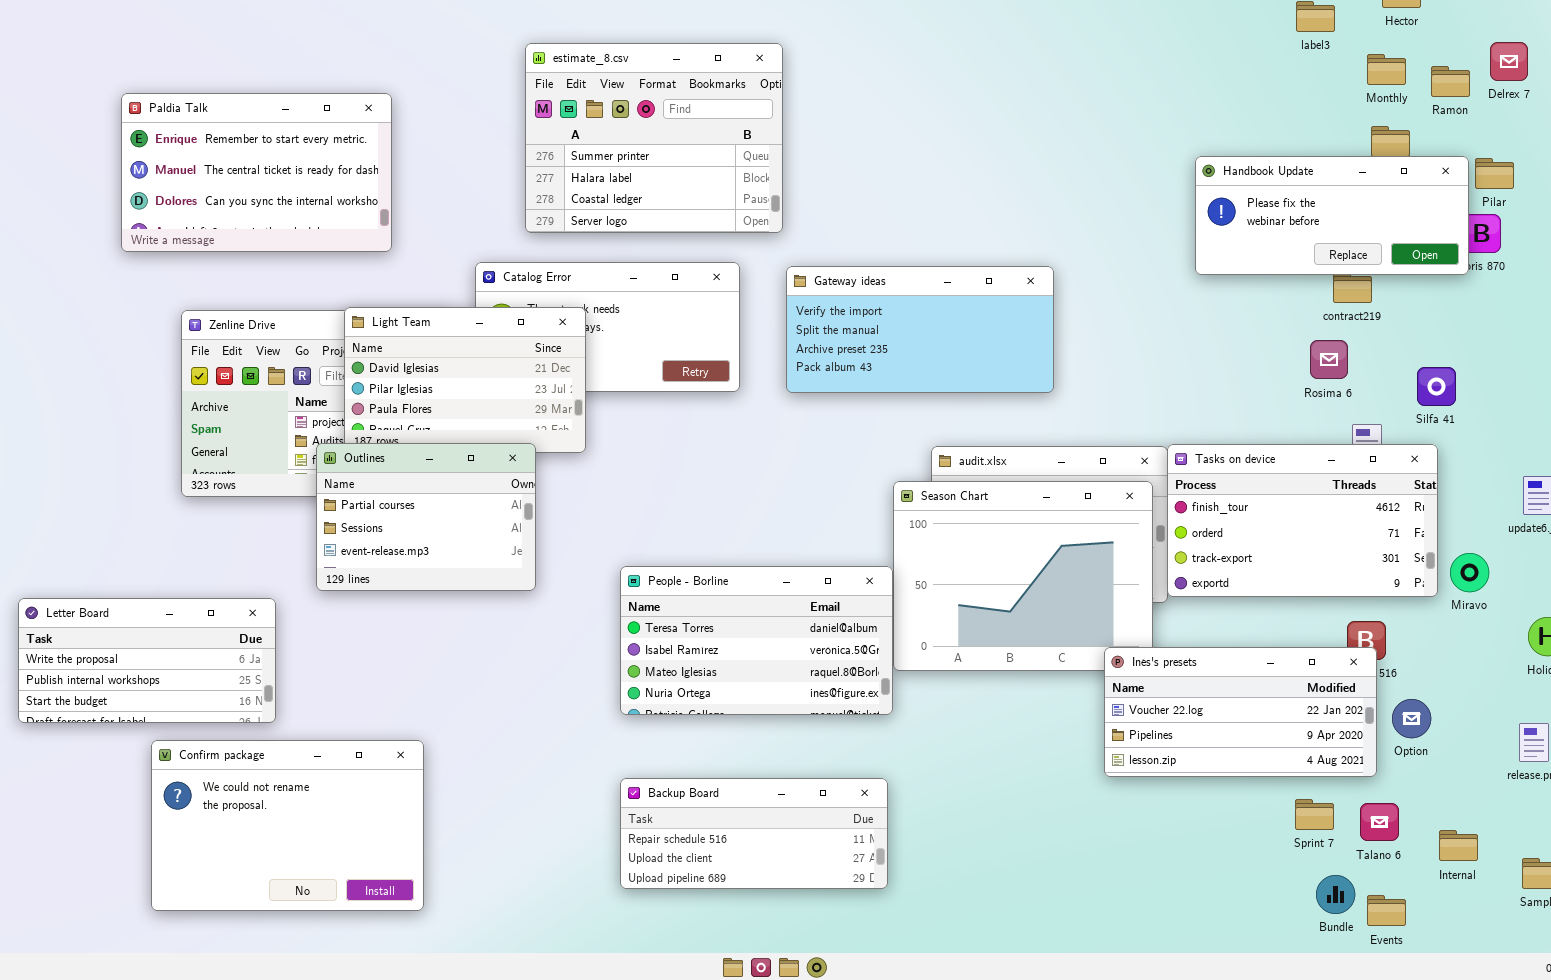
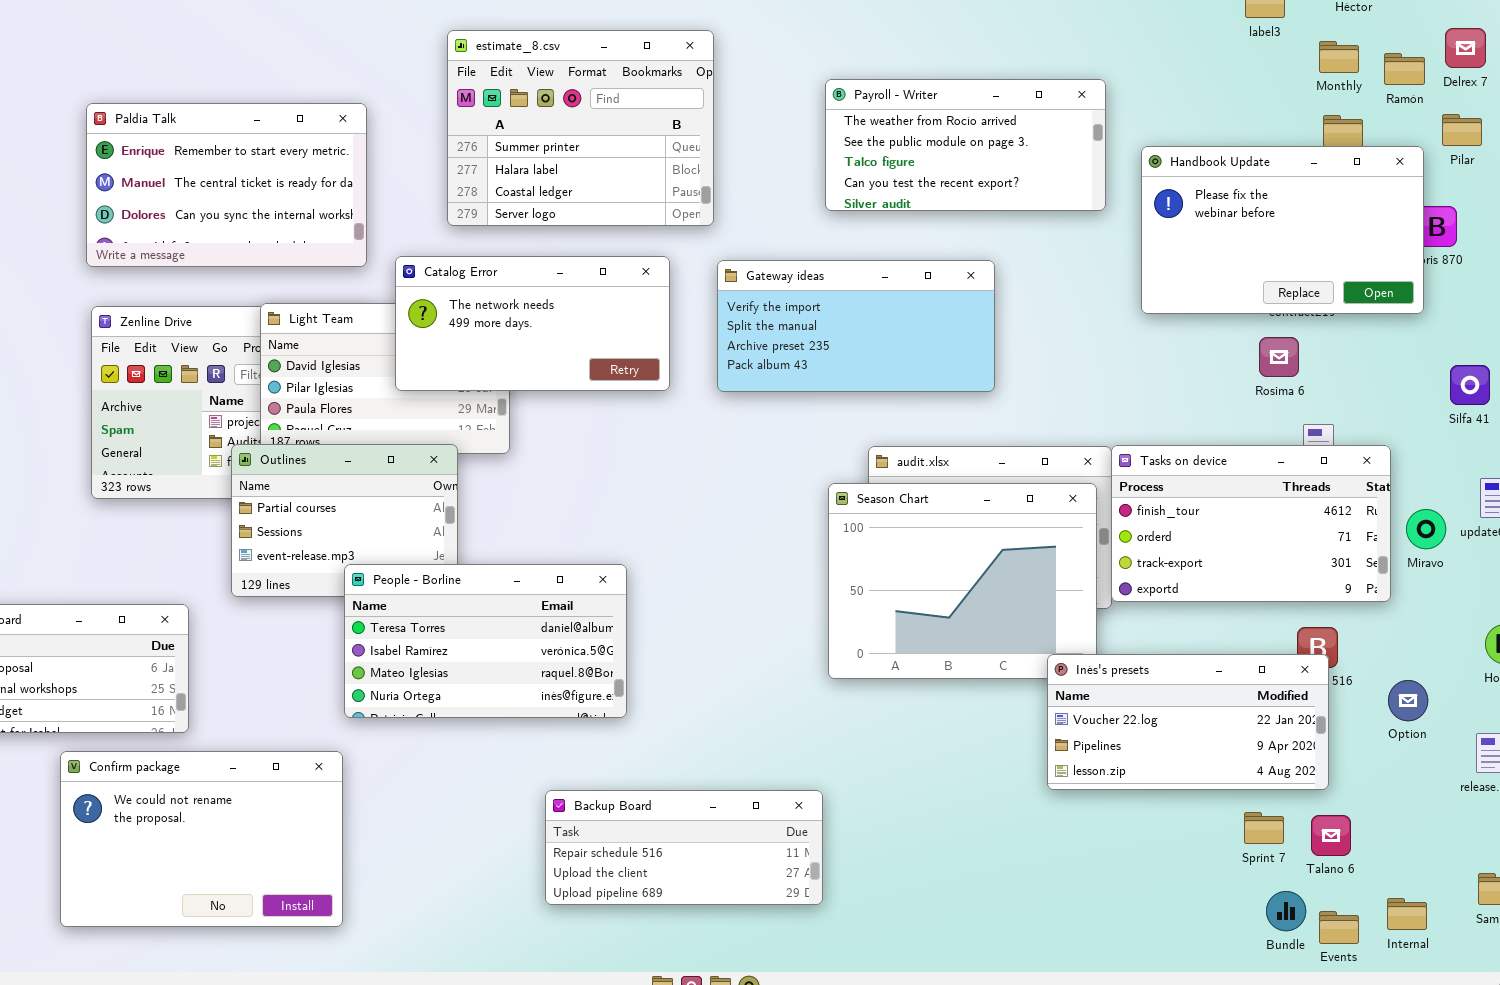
Payroll - Writer: none -> [825,79,1106,211], opened
Paldia Talk: [121,93,392,252] -> [86,103,367,267], moved
Handbook Update: [1195,156,1469,275] -> [1141,146,1424,314], resized
Pilar: [1475,158,1514,189] -> [1442,114,1482,146], moved
Catalog Error: [475,262,740,392] -> [395,256,670,391], raised
Silfa 41: [1417,367,1456,406] -> [1450,365,1490,405], moved
Miravo: [1450,553,1489,592] -> [1406,509,1446,549], moved
People - Borline: [620,566,893,715] -> [344,564,627,718], moved
Option: [1392,699,1431,738] -> [1388,680,1428,721], moved
Internal: [1439,830,1478,861] -> [1387,898,1427,930], moved

